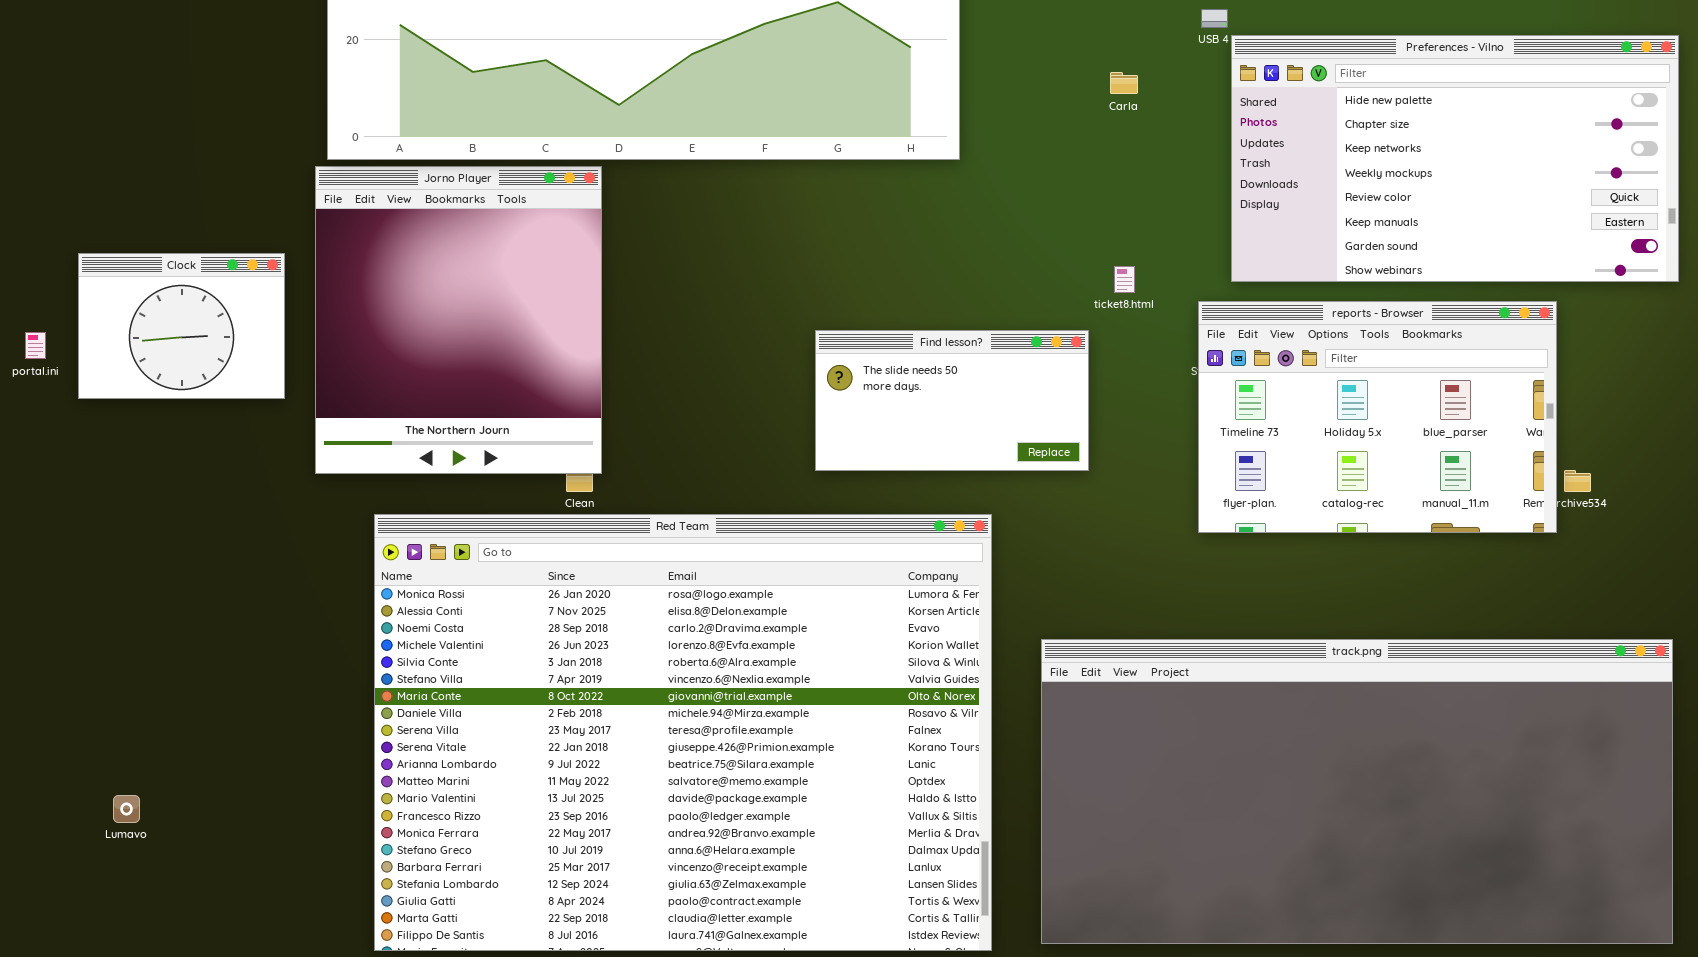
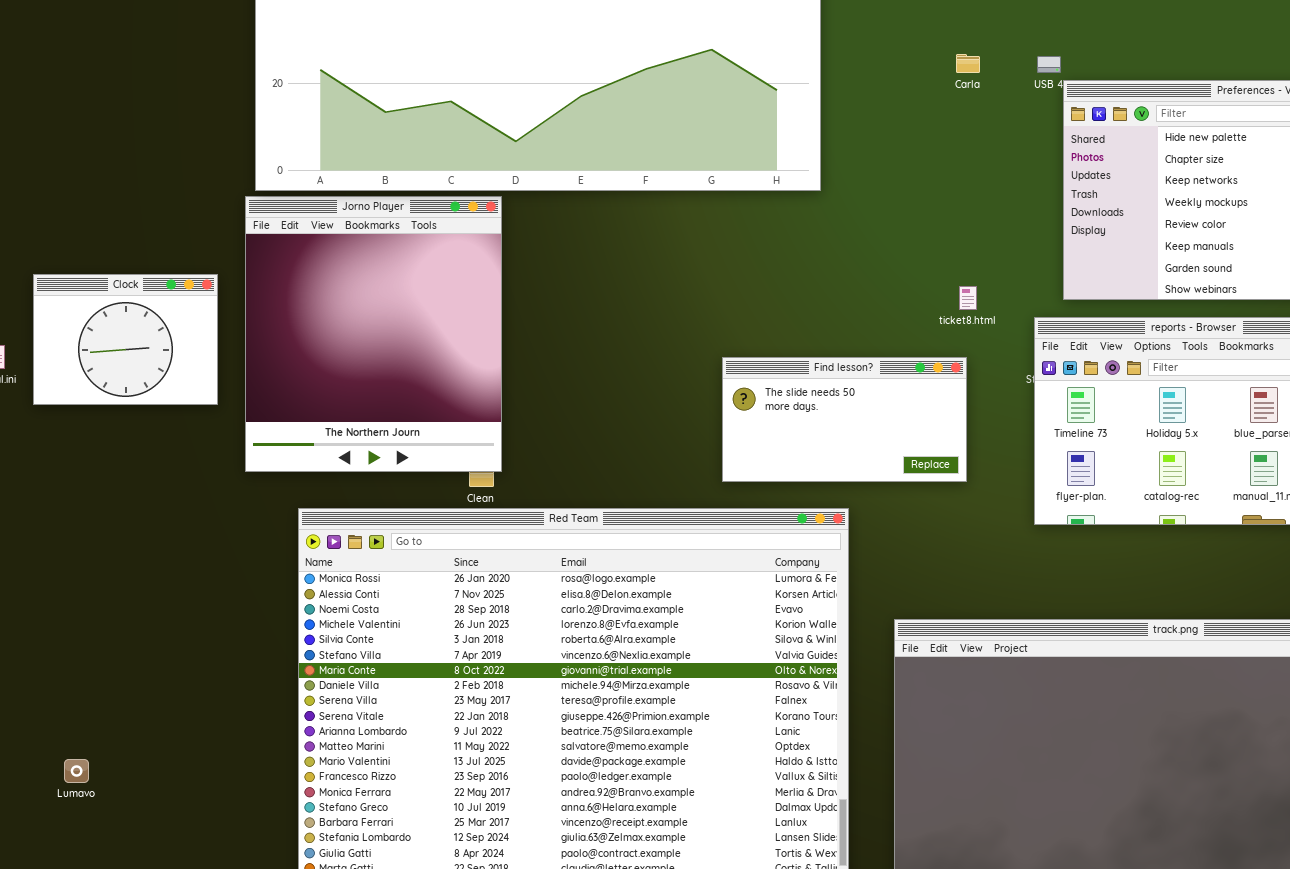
Carla: [1110,72,1138,94] -> [956,54,980,73], moved
Find lesson?: [815,330,1089,471] -> [722,357,967,482], moved

